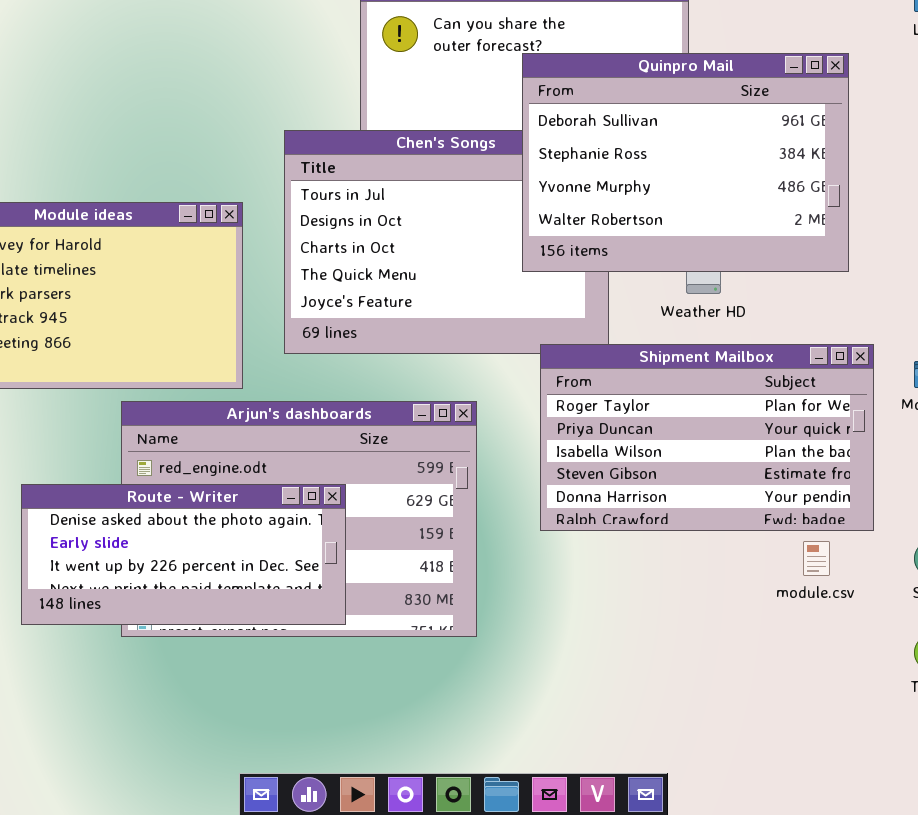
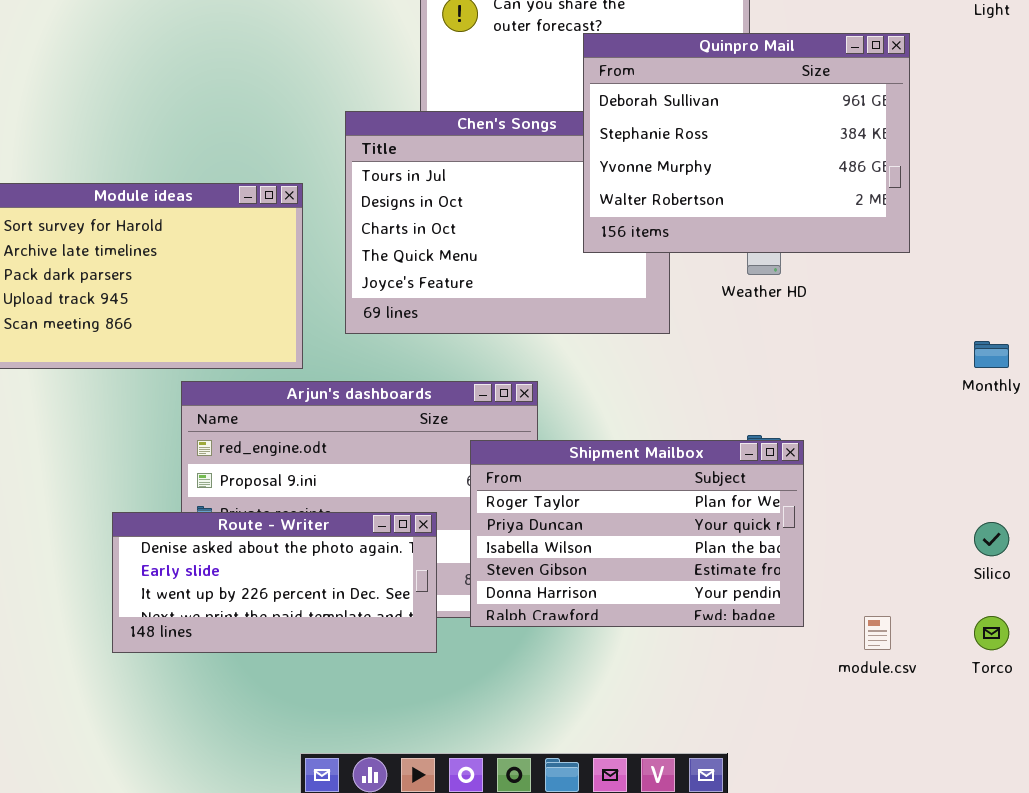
Shipment Mailbox: [540,344,874,531] -> [470,440,804,627], moved
Route - Writer: [21,484,346,625] -> [112,512,437,653], moved
module.csv: [803,541,830,576] -> [864,616,891,650], moved

